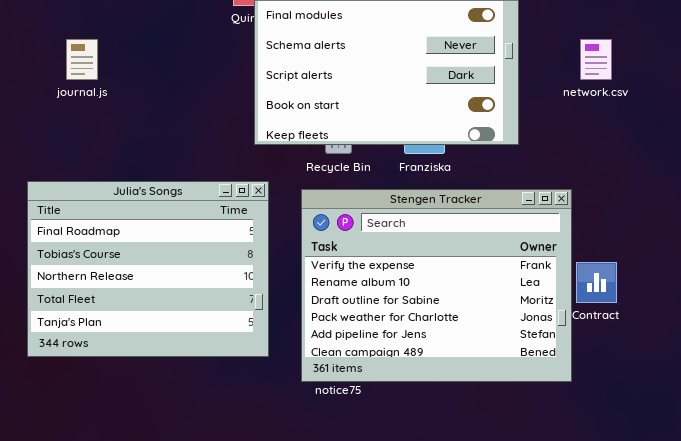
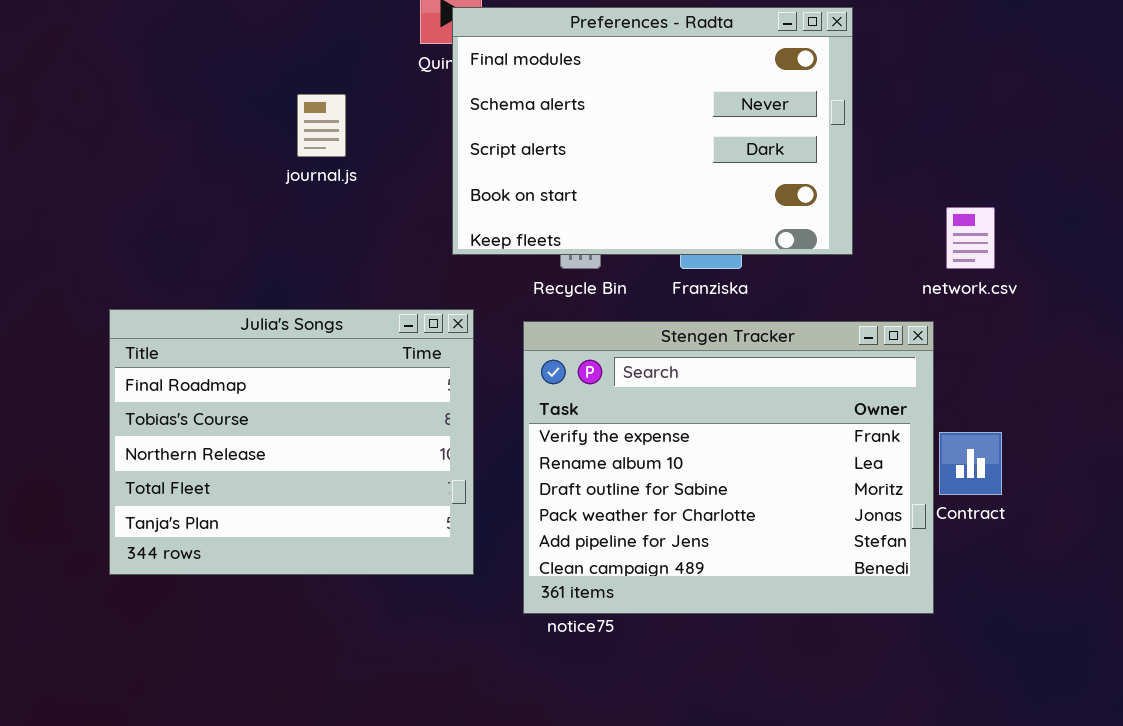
journal.js: [66,39,98,80] -> [297,94,346,157], moved
network.csv: [580,39,612,80] -> [946,207,995,269], moved

